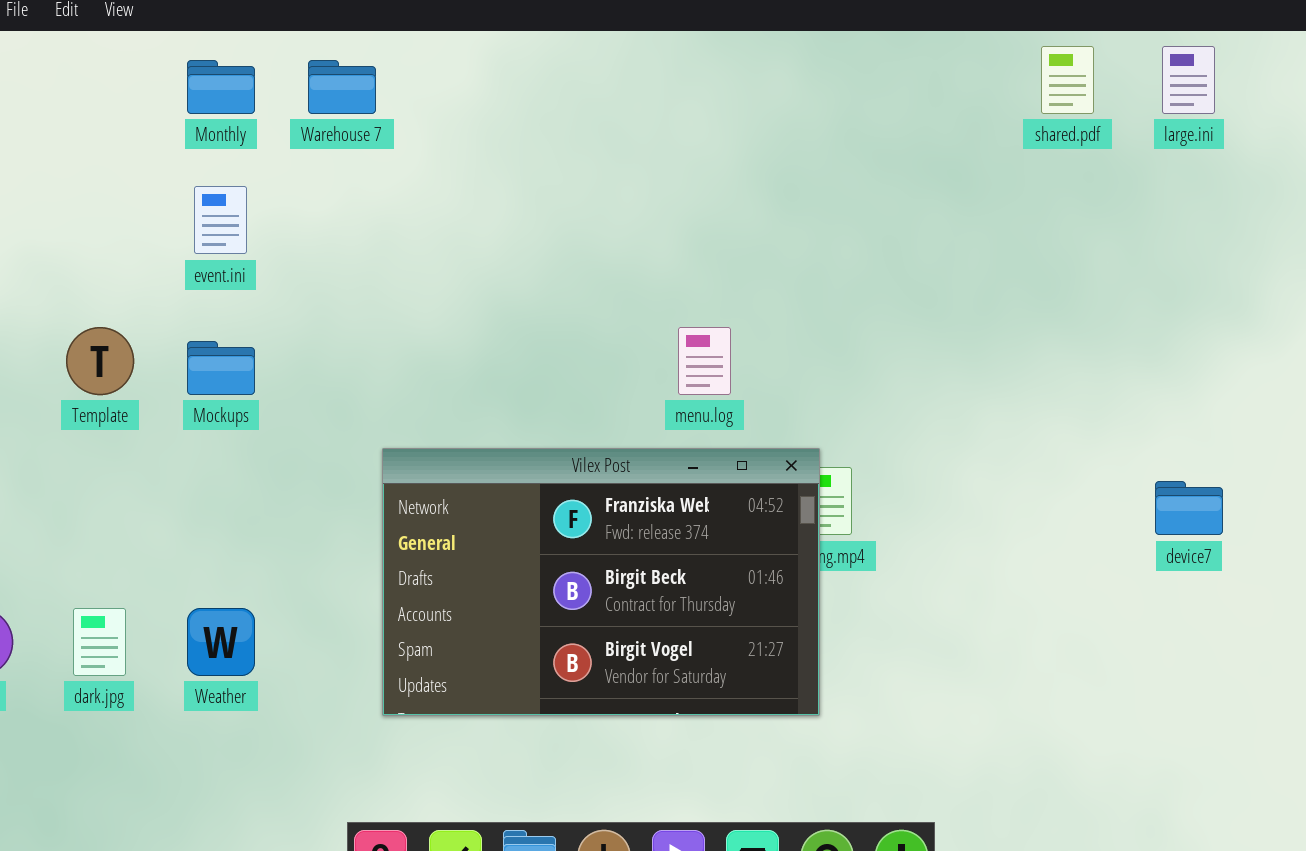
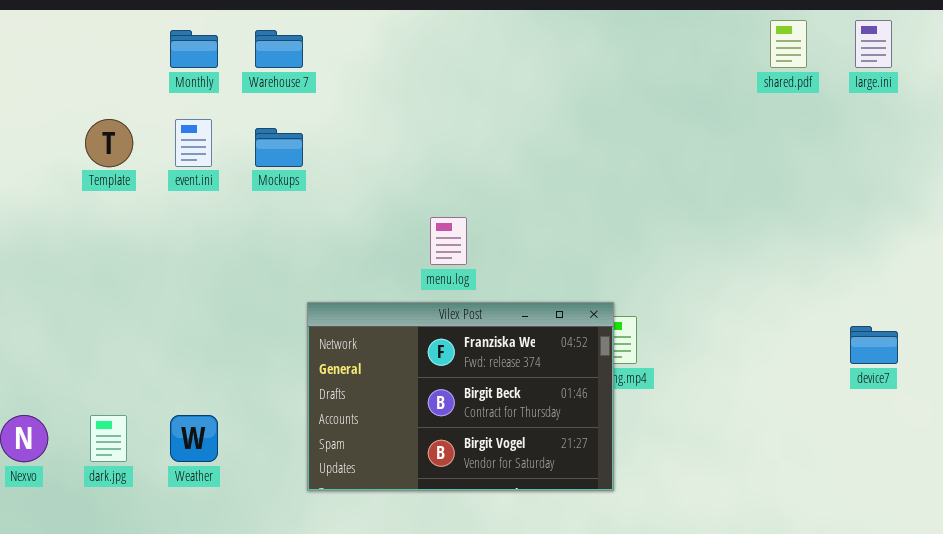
Template: [66,327,134,395] -> [85,119,133,167], moved
menu.log: [678,327,731,395] -> [430,217,467,265], moved
Mockups: [187,341,255,395] -> [255,128,303,167], moved

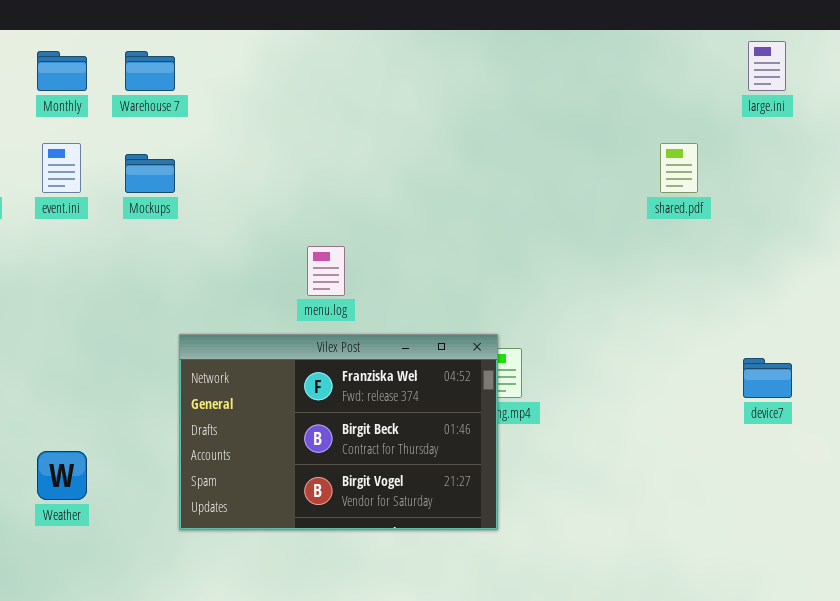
shared.pdf: [770,20,807,68] -> [660,143,698,193], moved

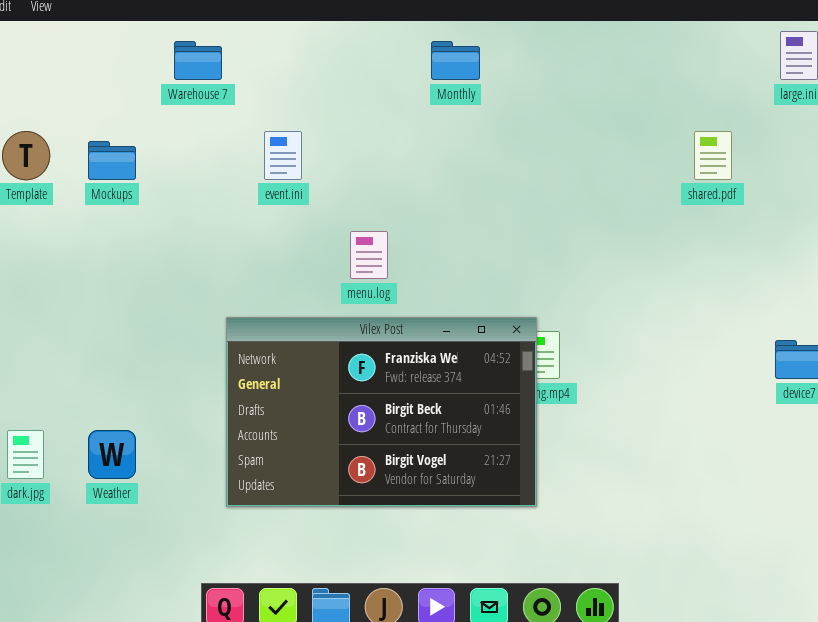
Monthly: [37,51,87,91] -> [431,41,480,80], moved
event.ini: [42,143,81,193] -> [264,131,302,180], moved
Mockups: [125,154,175,193] -> [88,141,136,180], moved

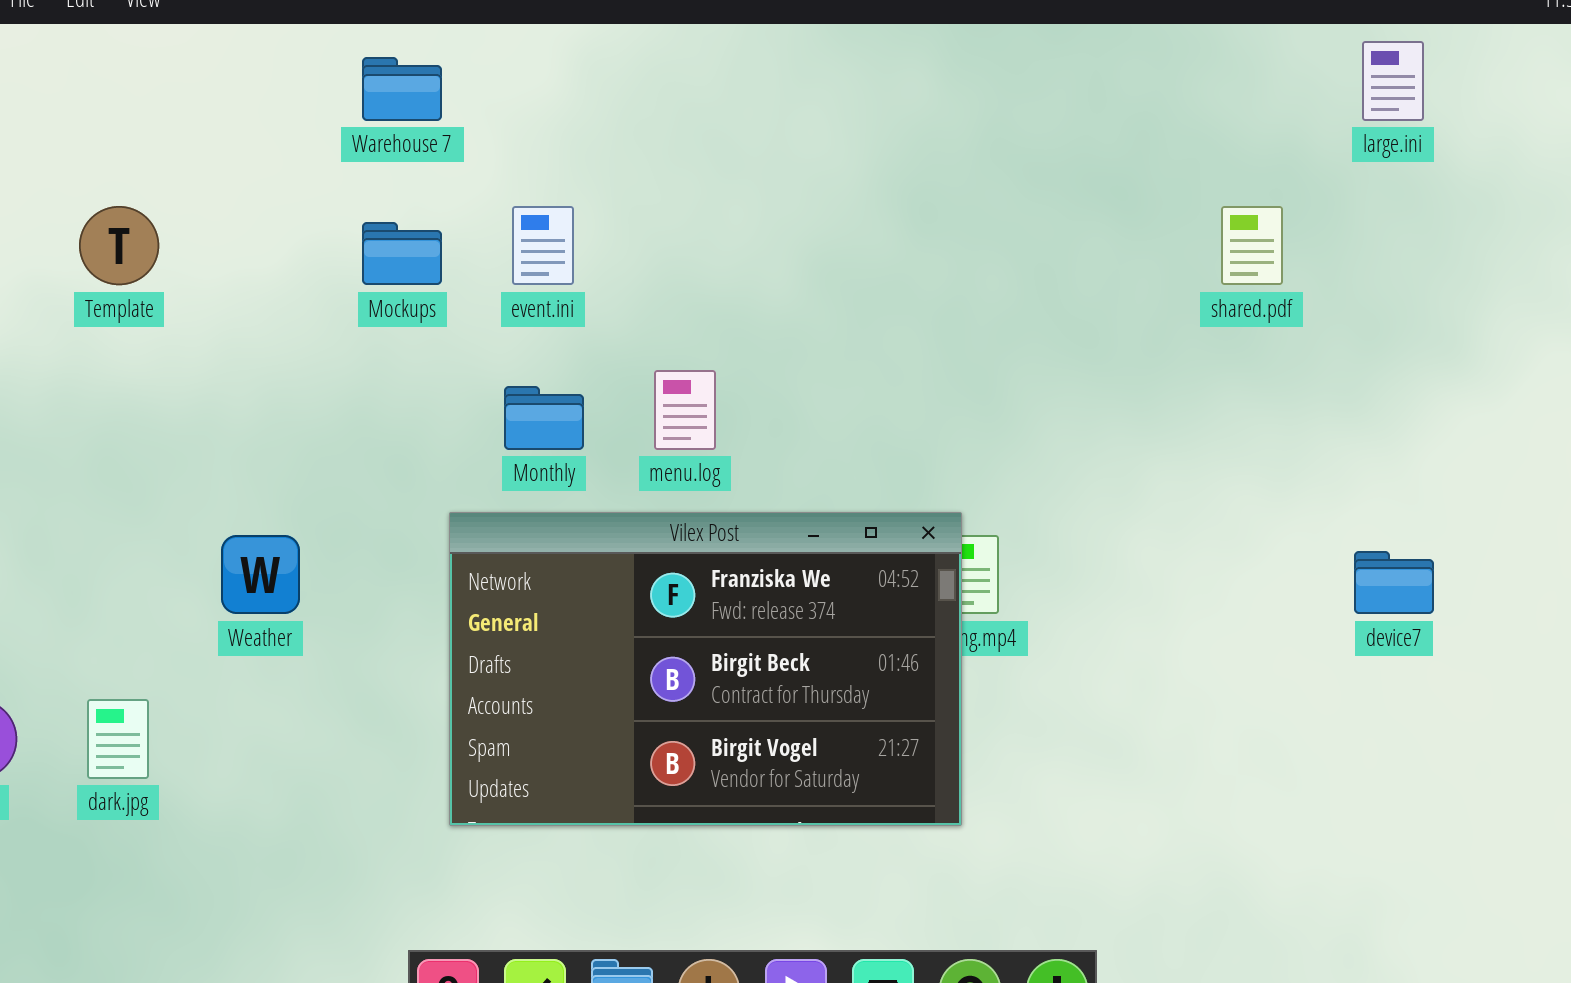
Monthly: [431,41,480,80] -> [504,386,584,450], moved
Mockups: [88,141,136,180] -> [362,222,442,285], moved
Weather: [88,430,136,479] -> [221,535,300,614], moved

